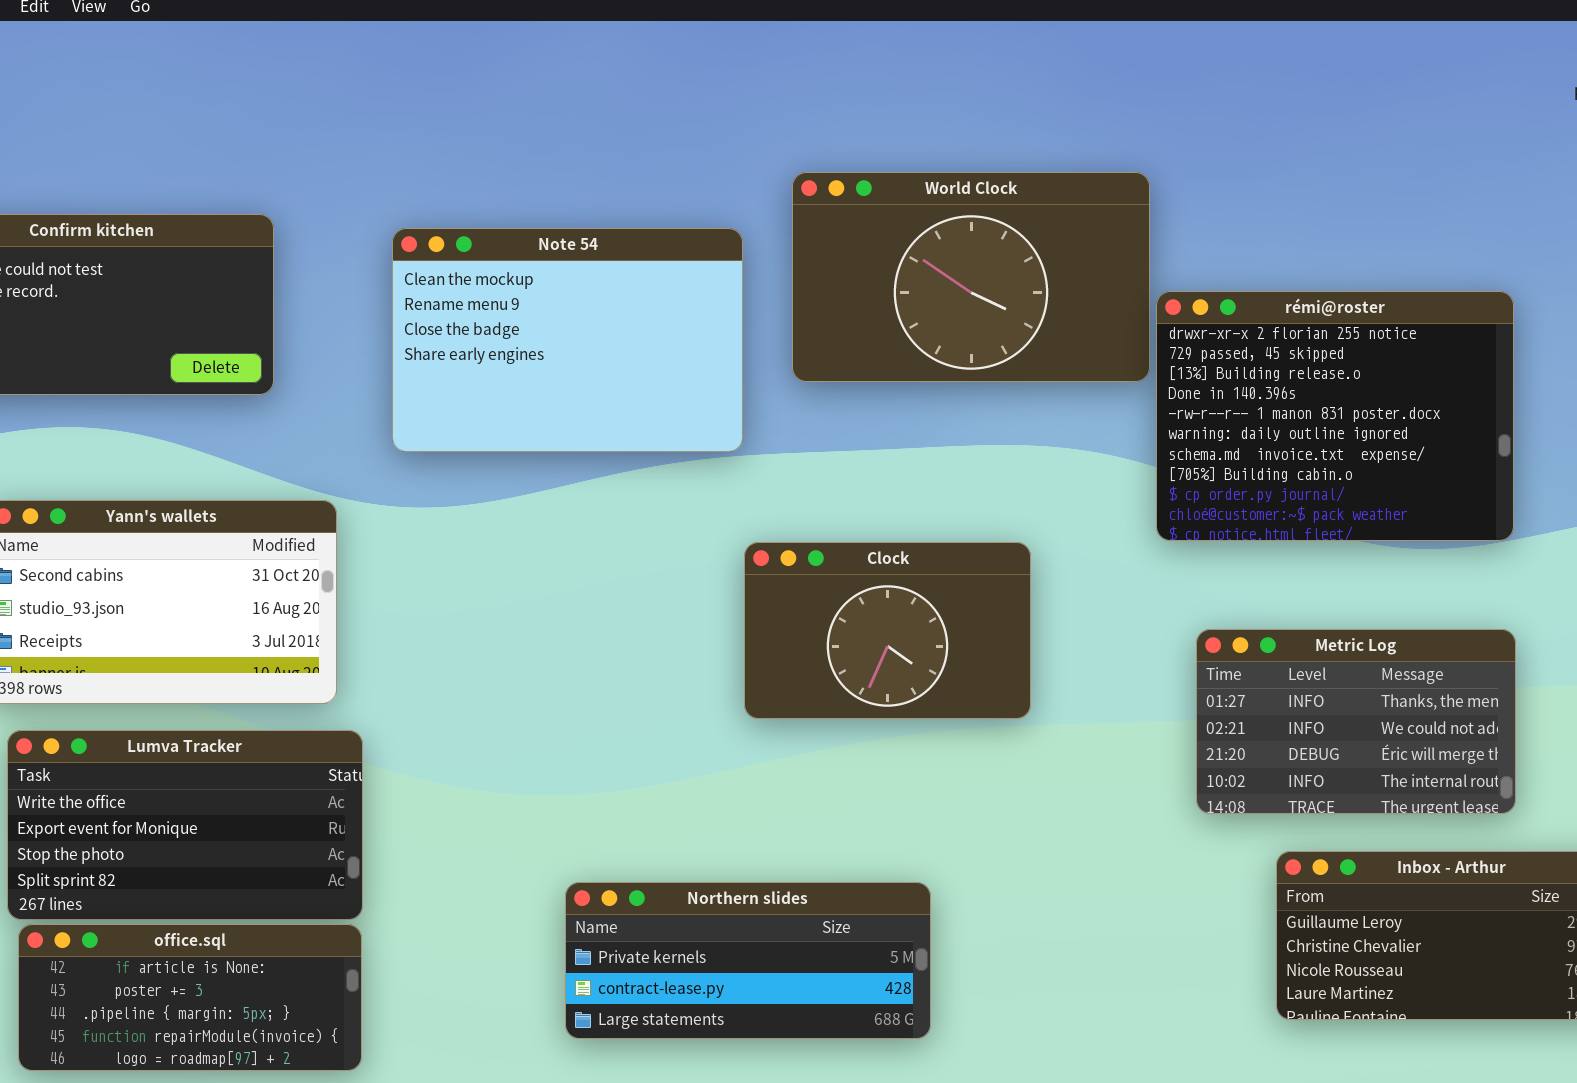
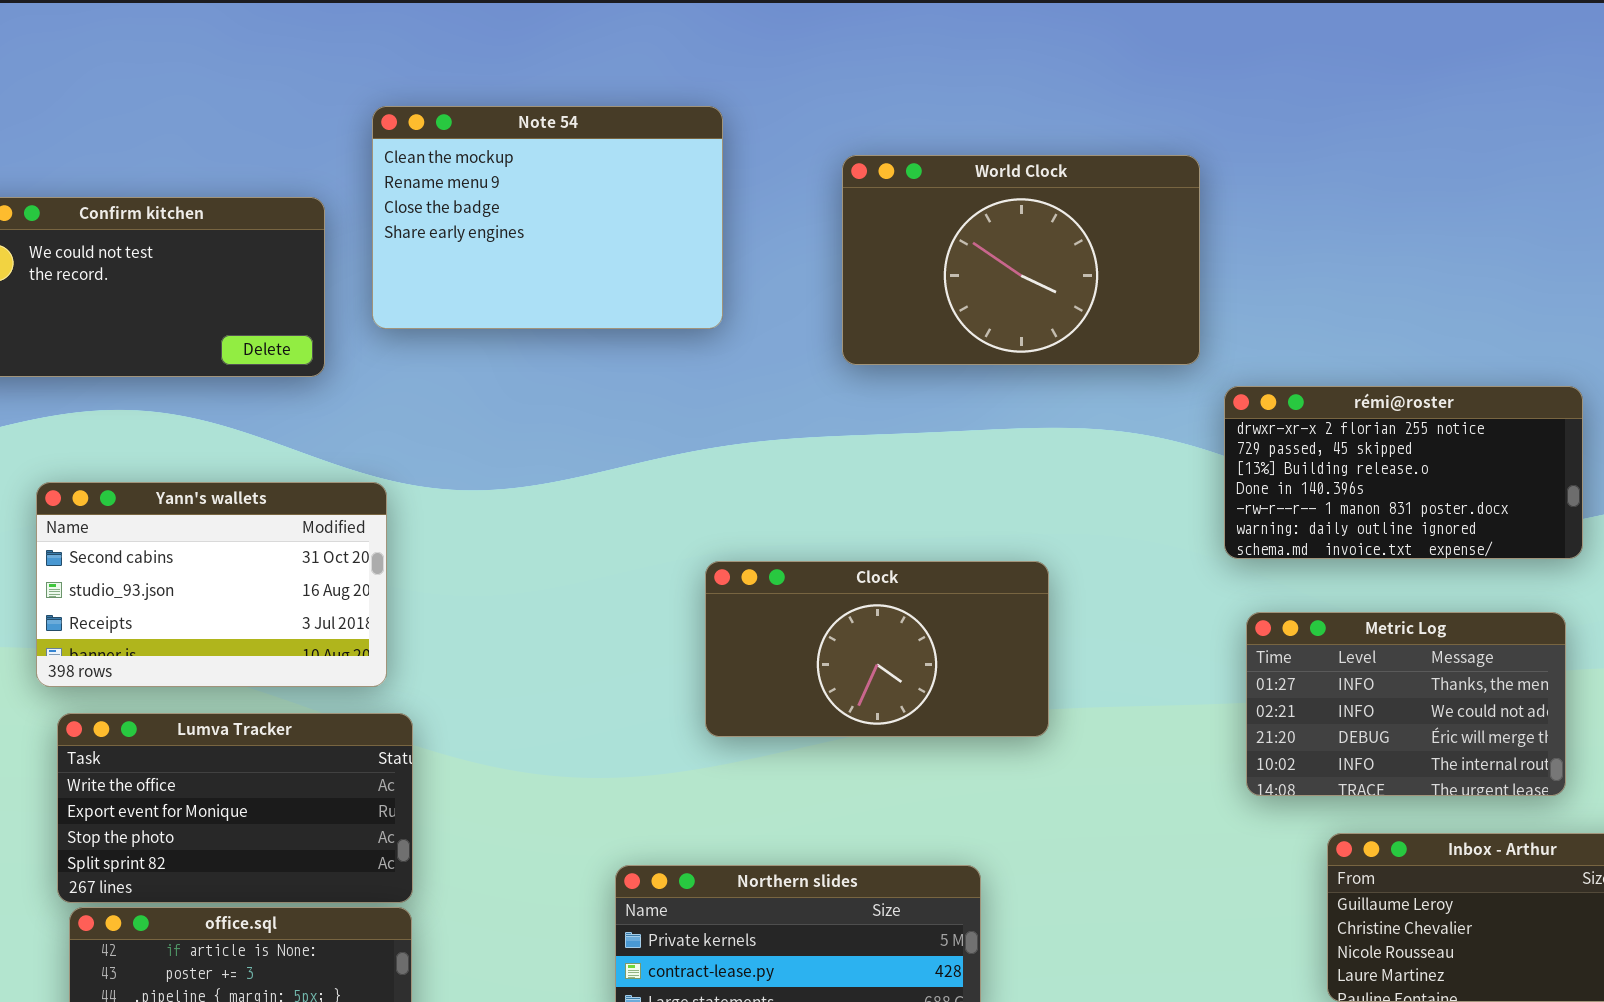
Note 54: [392,228,743,452] -> [372,106,723,329], moved
rémi@roster: [1156,291,1514,541] -> [1224,386,1583,559], moved, resized
Clock: [744,542,1031,719] -> [705,561,1049,737], moved, resized

